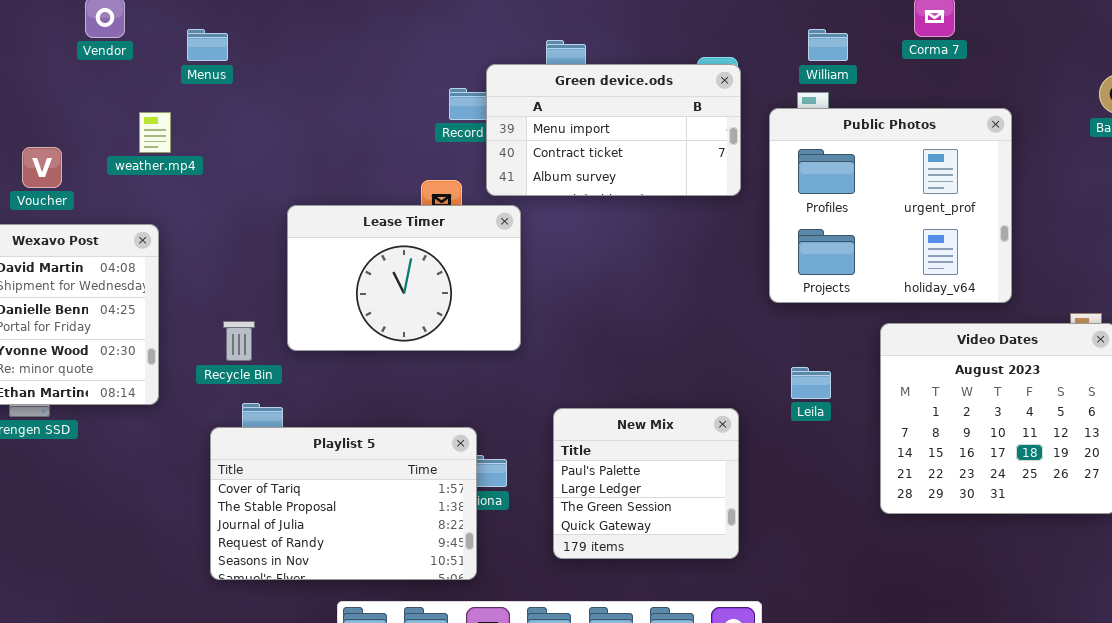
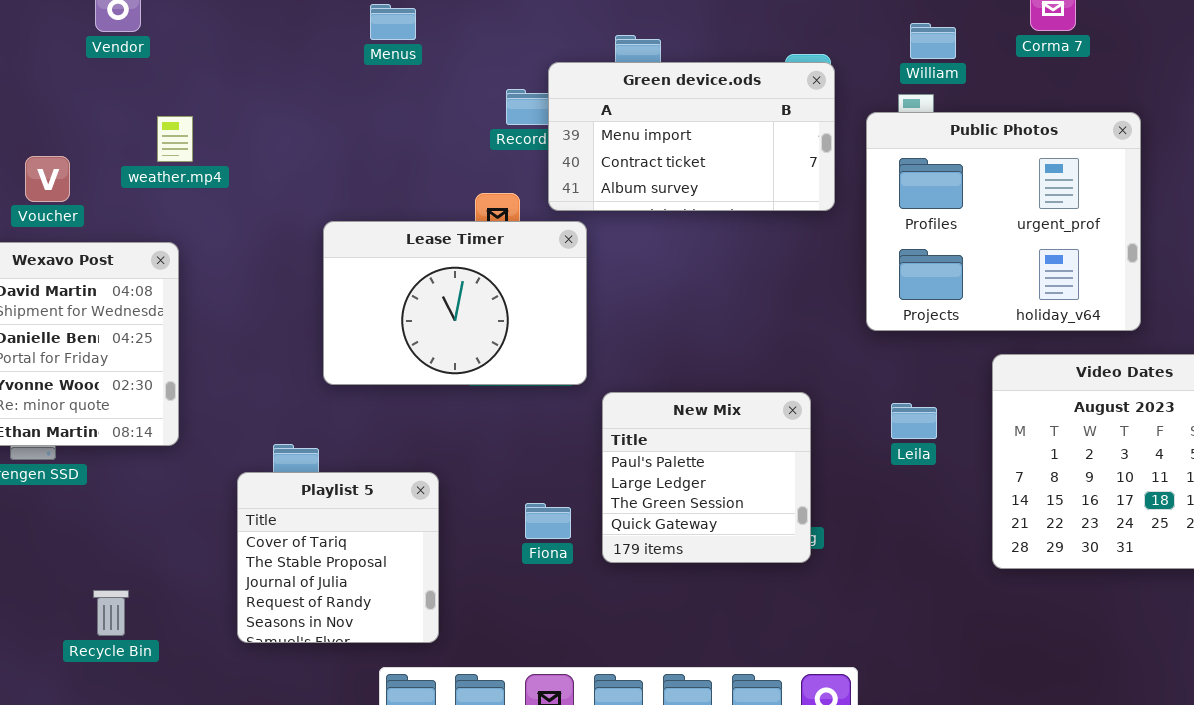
Menus: [187,29,228,61] -> [370,4,416,40], moved
Recycle Bin: [223,321,255,361] -> [93,590,129,636], moved
New Mix: [553,408,739,559] -> [602,392,811,563], moved
Playlist 5: [210,427,477,580] -> [237,472,439,643], resized

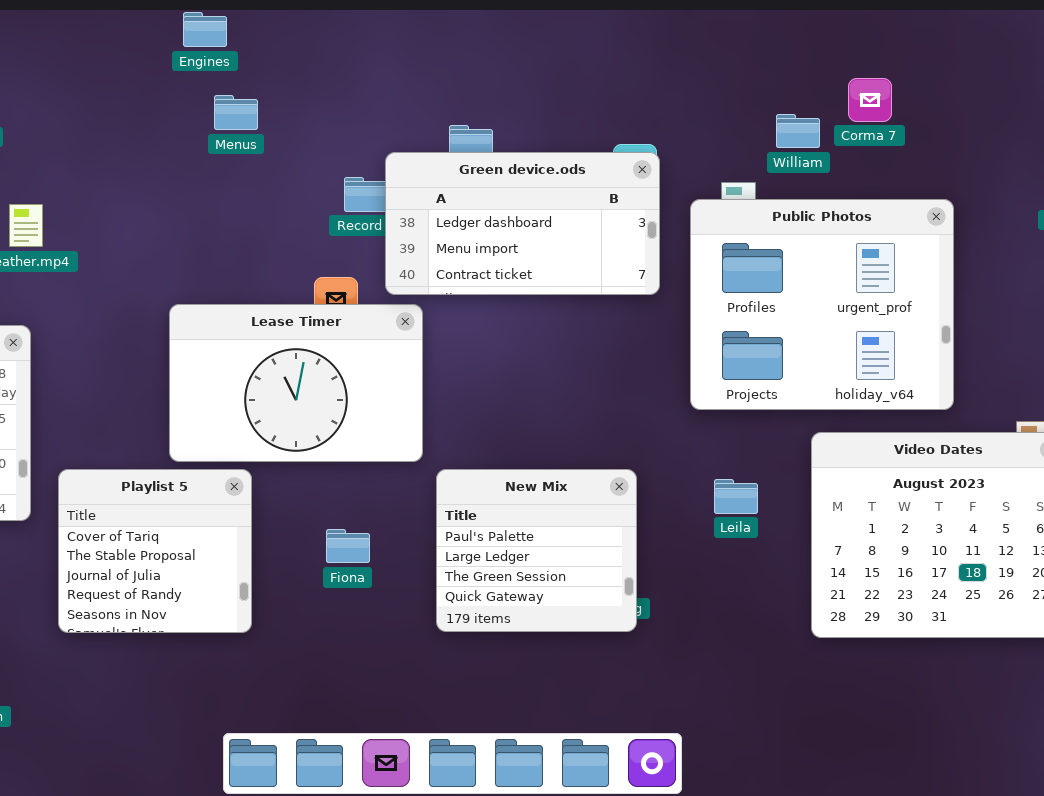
William: [910,23,956,59] -> [776,114,820,148], moved
Green device.ods: [548,62,835,211] -> [385,152,660,295], scrolled up 1 row
Playlist 5: [237,472,439,643] -> [58,469,252,633], moved
Fiona: [525,503,571,539] -> [326,529,370,563], moved

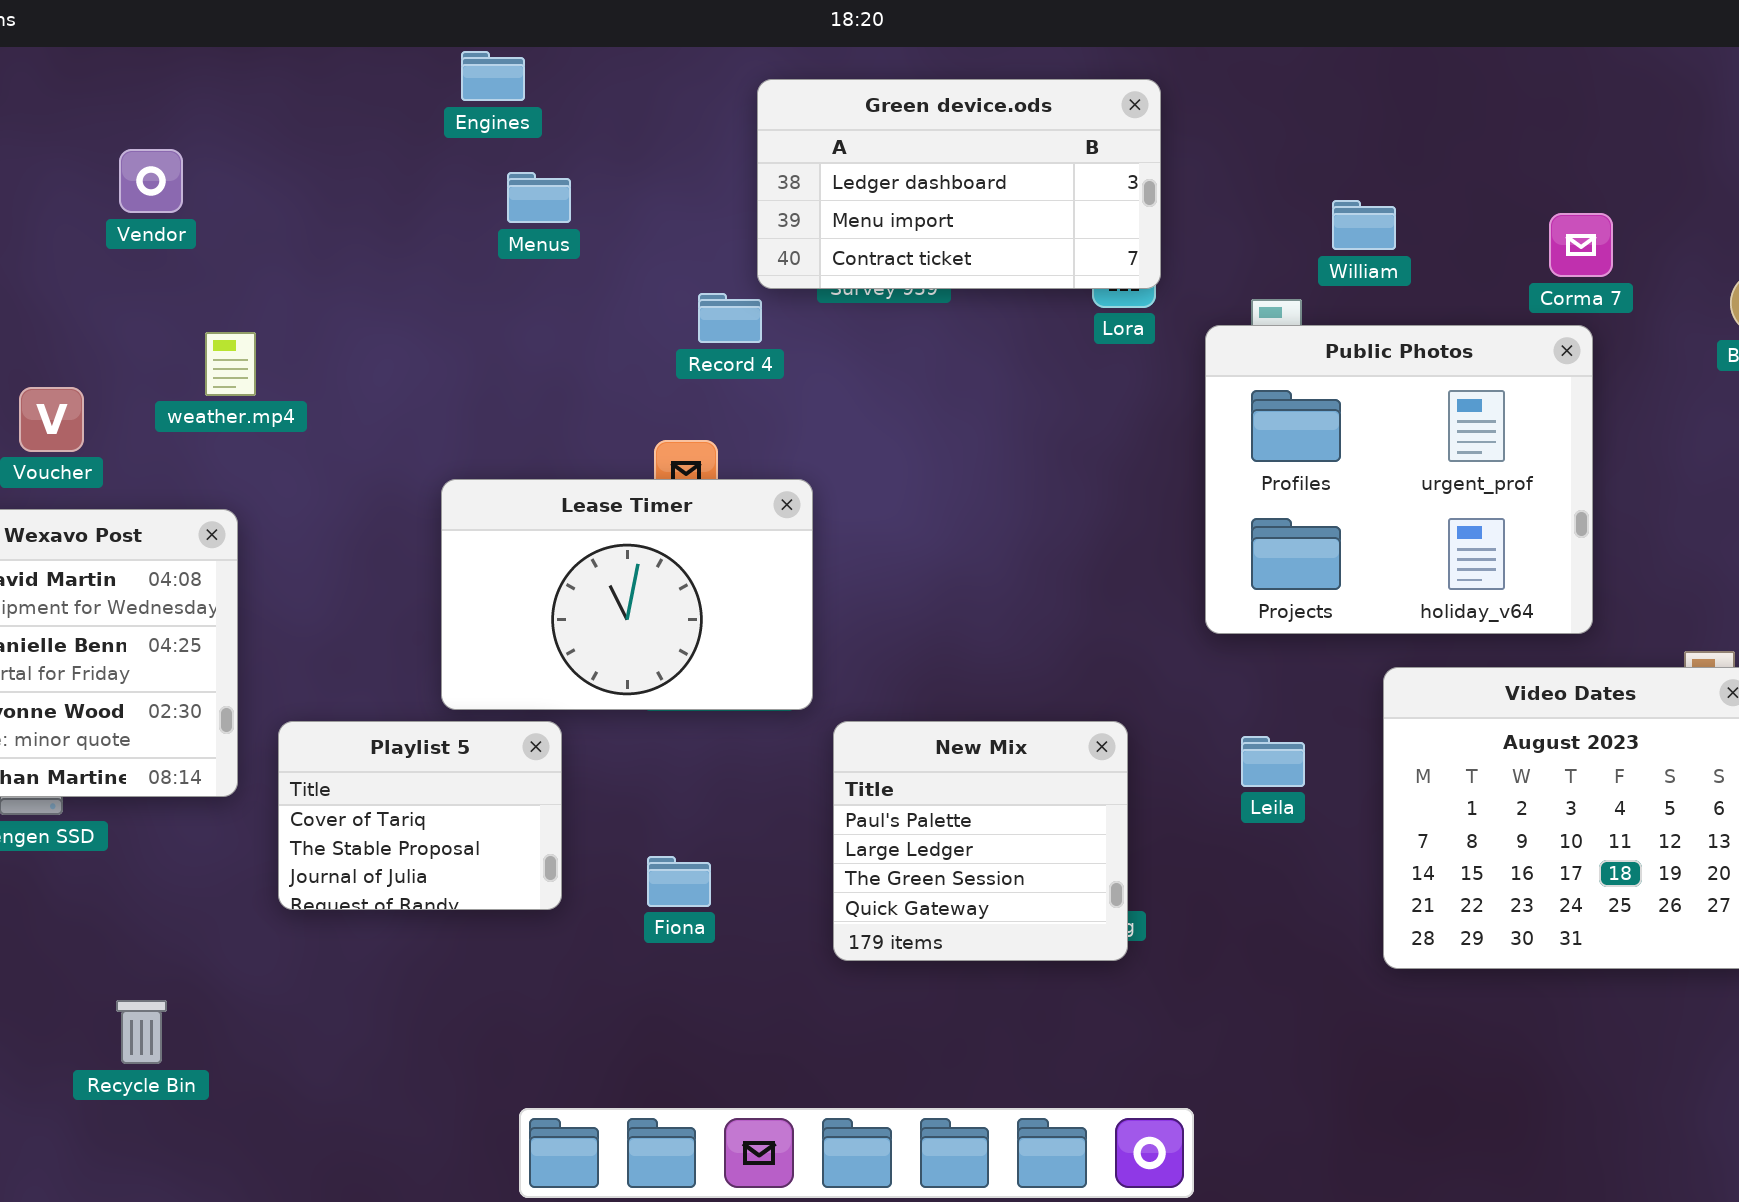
Corma 7: [848,78,892,122] -> [1549,213,1613,277], moved
Green device.ods: [385,152,660,295] -> [757,79,1161,289], moved
Playlist 5: [58,469,252,633] -> [278,721,562,910], resized
Fiona: [326,529,370,563] -> [647,856,711,907], moved

